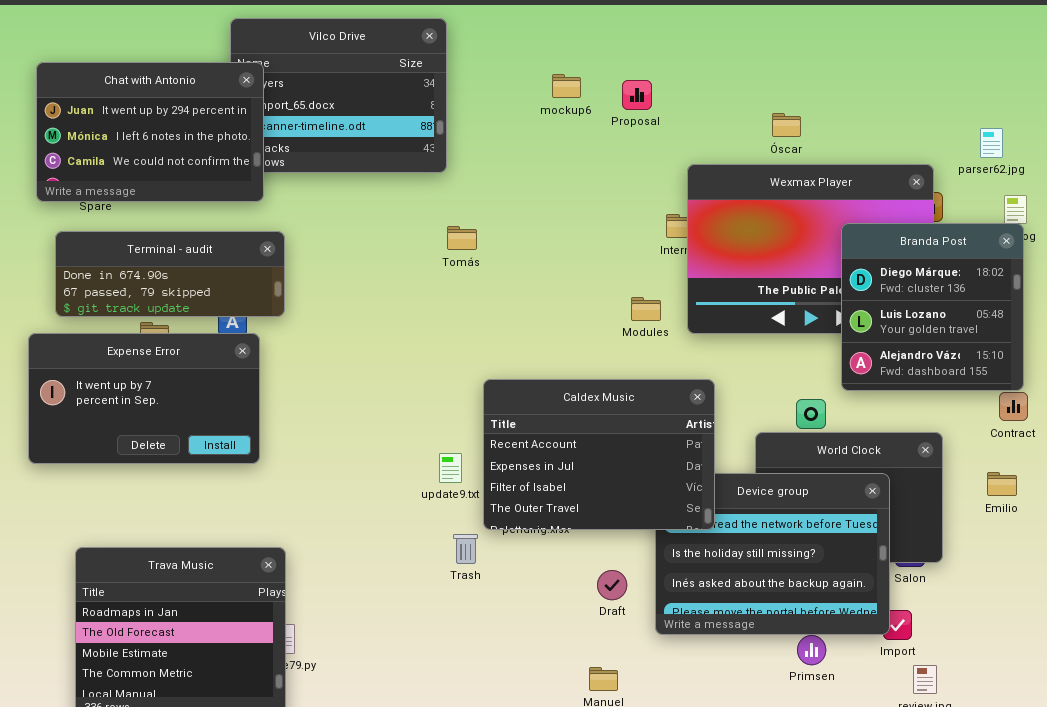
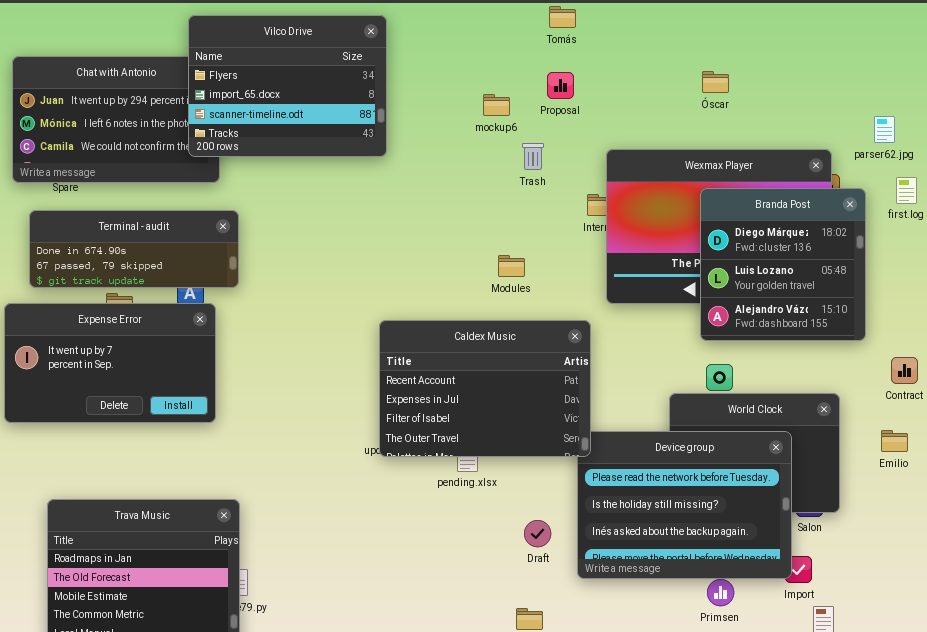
Vilco Drive: [230,18,447,173] -> [188,15,387,157], raised
mockup6: [552,74,581,98] -> [483,94,510,116], moved
Óscar: [772,113,801,137] -> [702,71,729,93], moved
Branda Post: [841,223,1024,391] -> [700,188,866,341], moved
Tomás: [447,226,477,250] -> [549,6,576,28], moved
Modules: [631,297,661,321] -> [498,255,525,277], moved
Caldex Music: [483,379,715,530] -> [379,320,591,457], moved
Trash: [453,534,478,564] -> [522,143,544,170], moved

